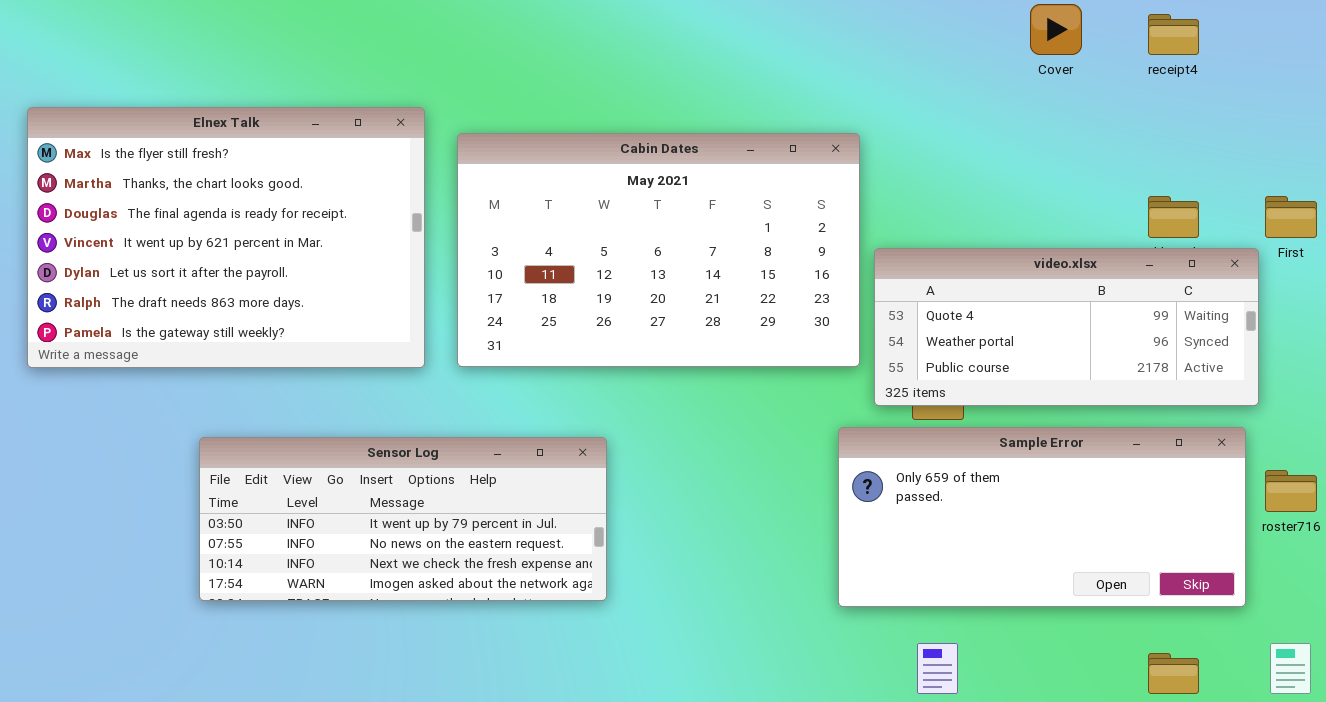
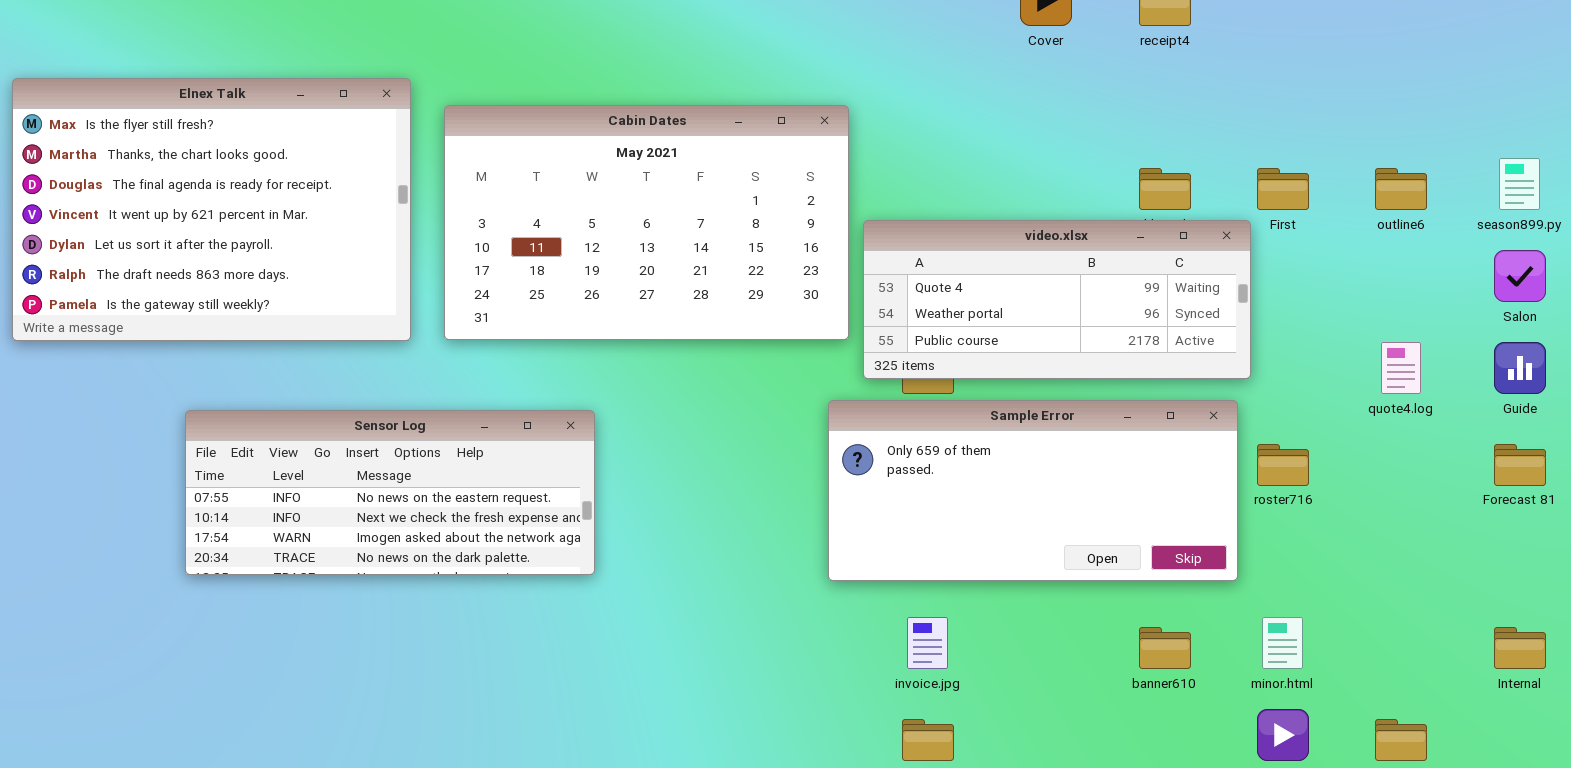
Sensor Log: [199,437,607,601] -> [185,410,595,575], scrolled down 1 row

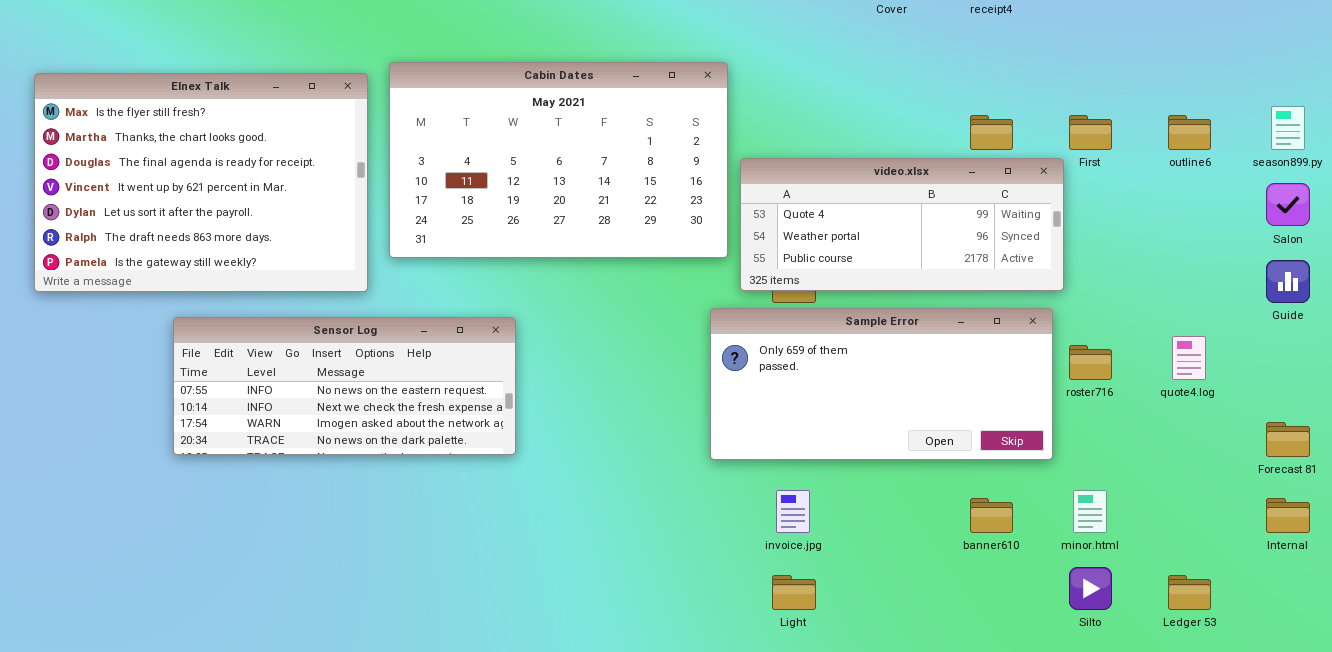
Elnex Talk: [12,78,411,341] -> [34,73,368,292], moved
quote4.log: [1381,342,1421,394] -> [1172,336,1206,380], moved
Forecast 81: [1494,444,1546,486] -> [1266,422,1310,457], moved

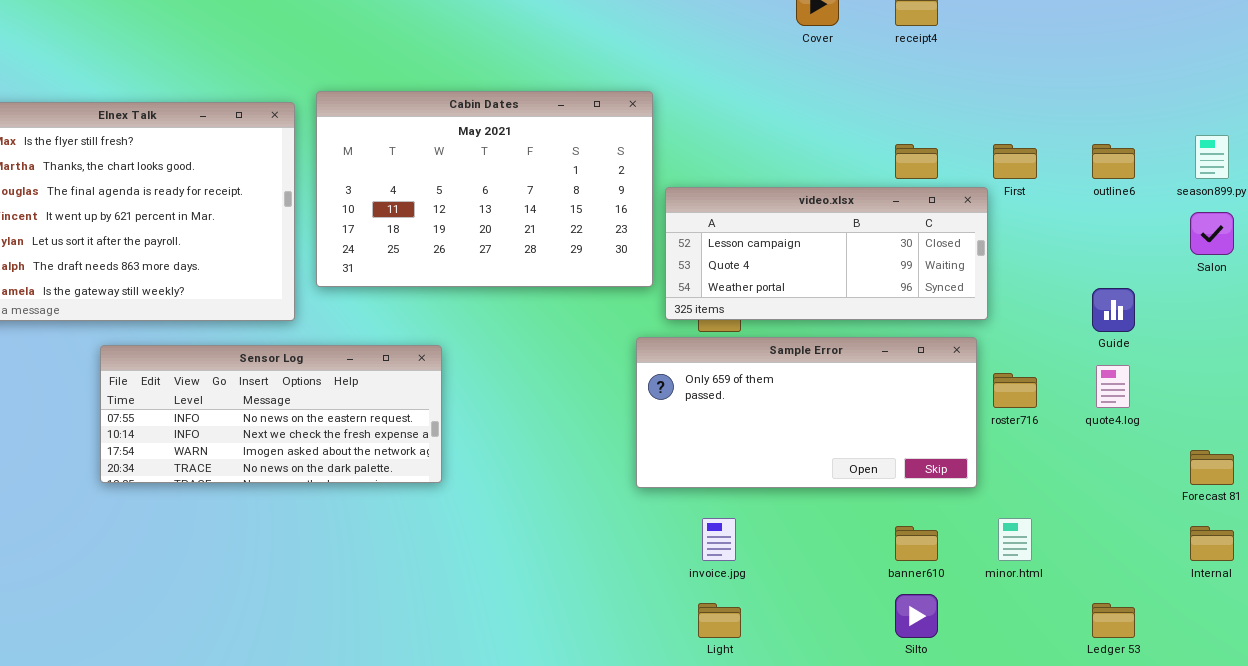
video.xlsx: [740,158,1064,291] -> [665,187,988,320], scrolled up 1 row
Guide: [1266,260,1310,303] -> [1092,288,1135,332], moved
Silto: [1069,567,1112,610] -> [895,594,938,638], moved

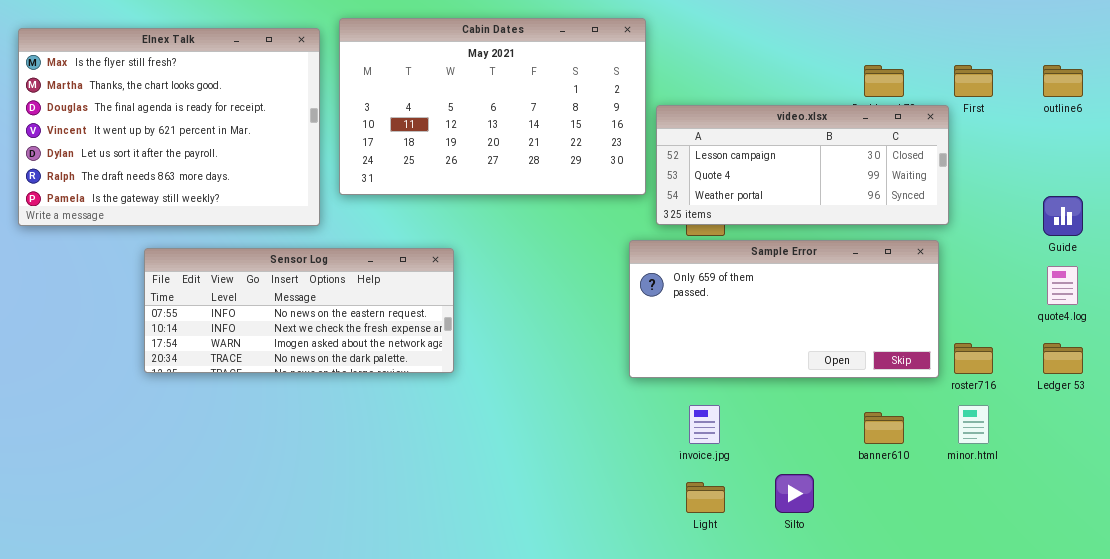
roster716: [993,373,1037,408] -> [954,343,993,374], moved
Silto: [895,594,938,638] -> [775,474,814,513], moved
Ledger 53: [1092,603,1135,638] -> [1043,343,1083,374], moved

